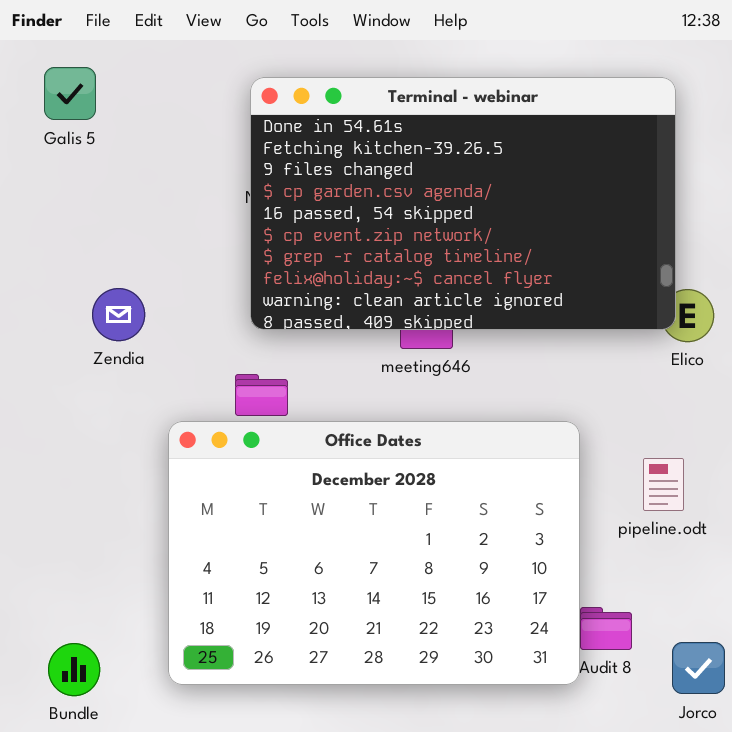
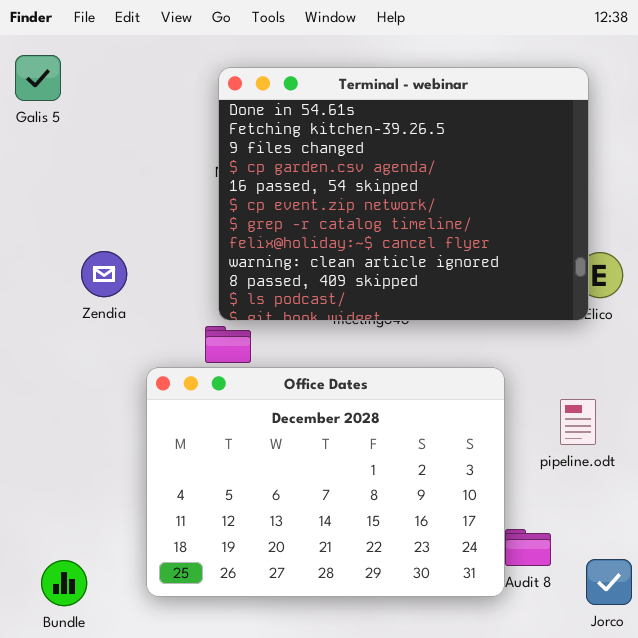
Galis 5: [44,67,96,120] -> [15,55,61,101], moved
Terminal - webinar: [250,77,676,330] -> [218,67,589,321], resized

